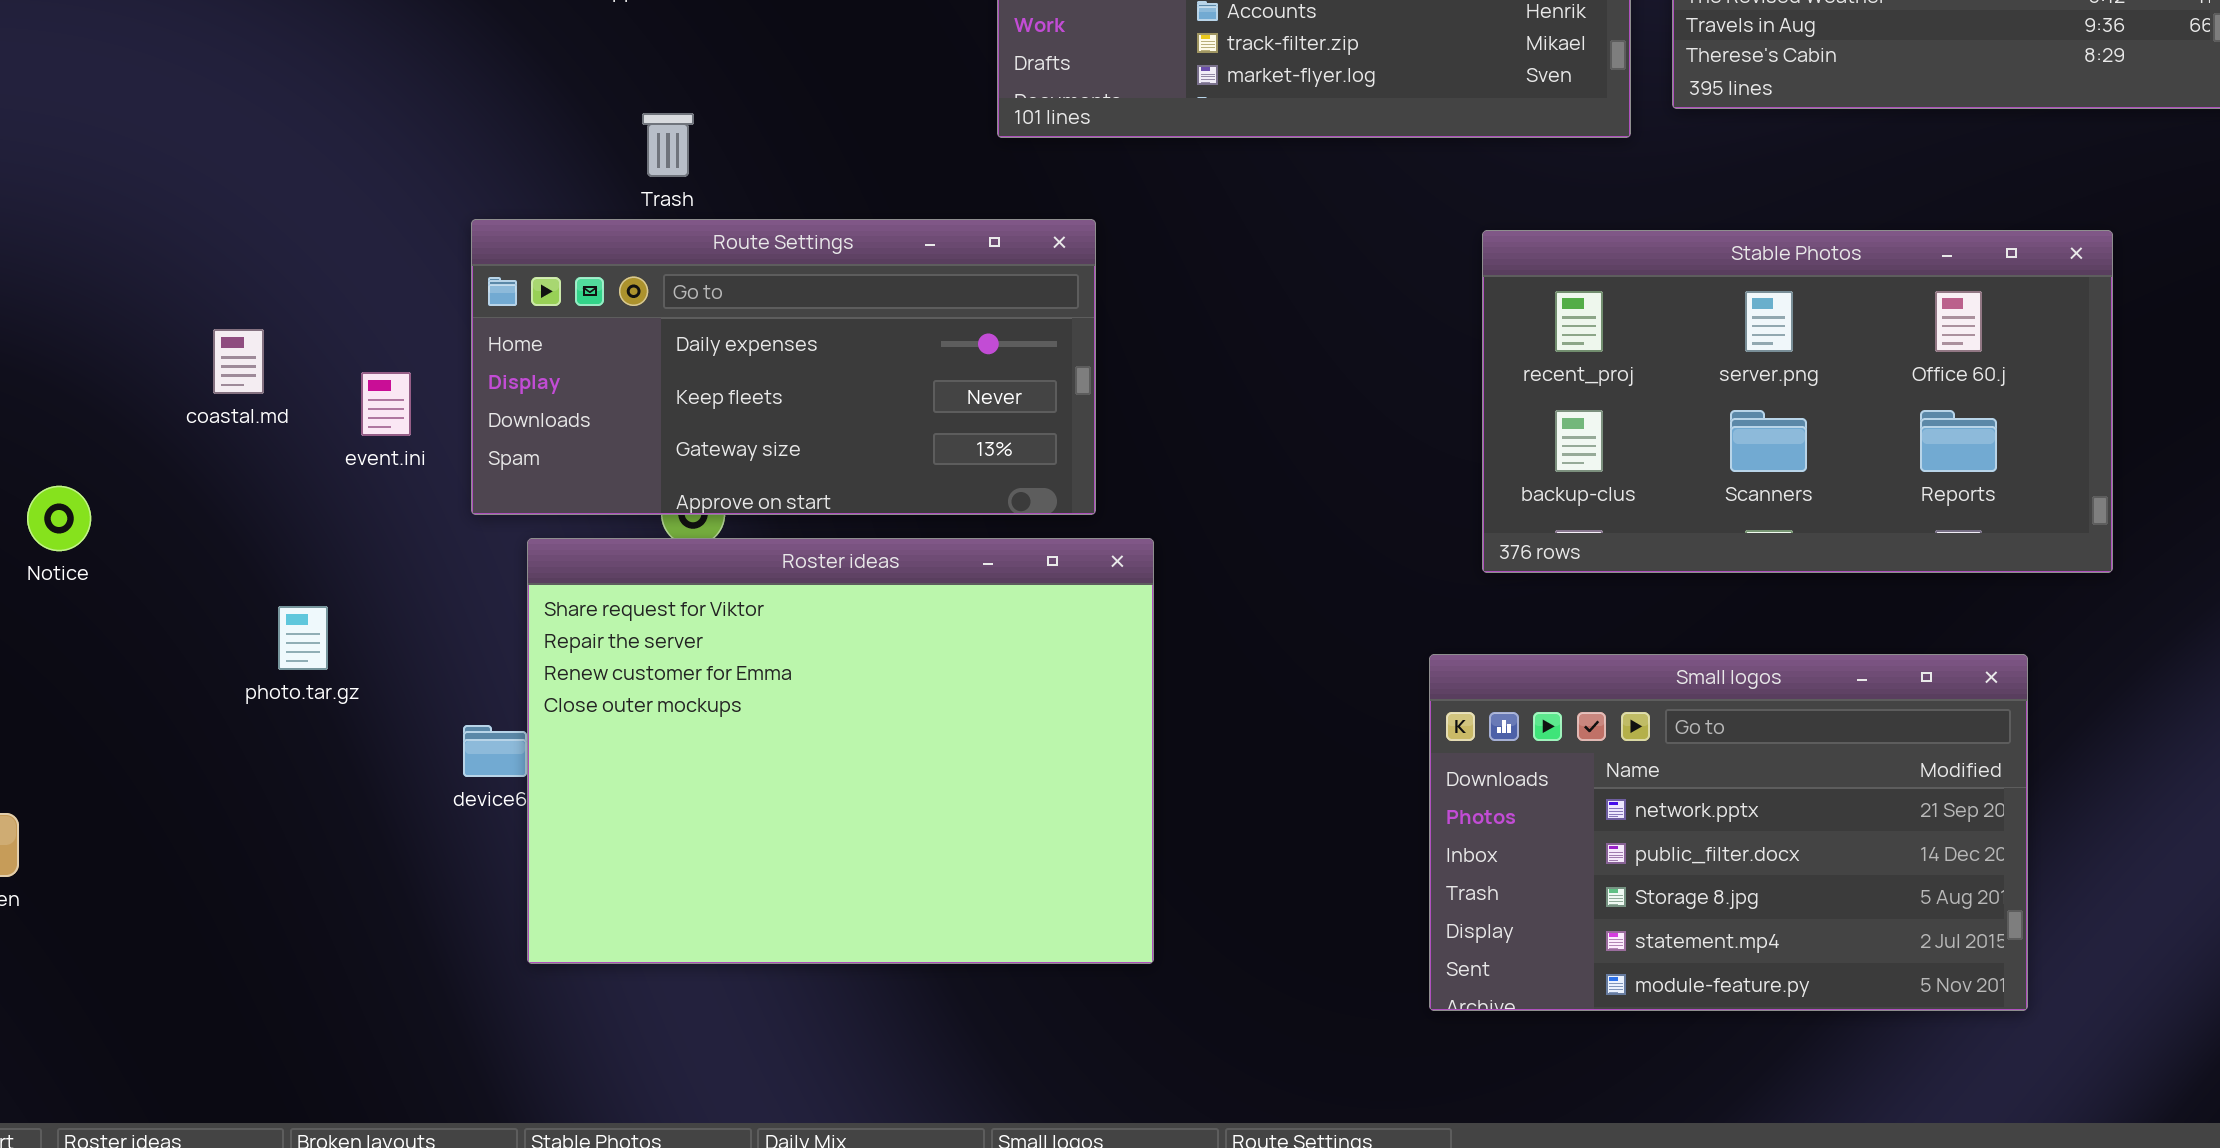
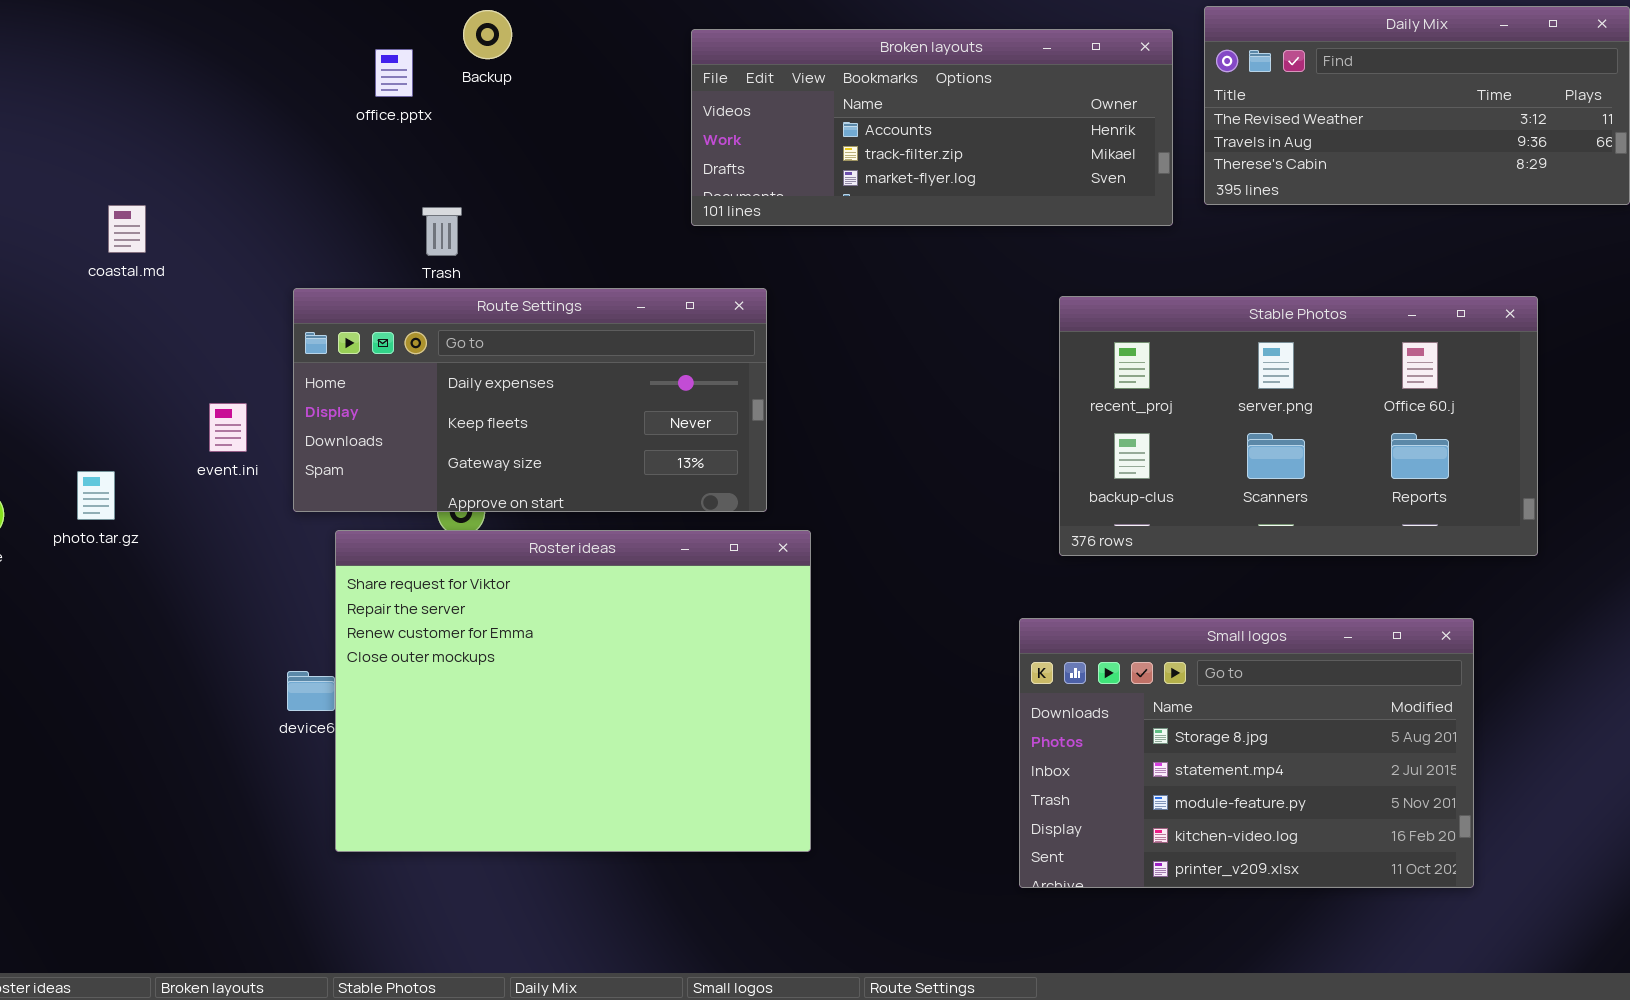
coastal.md: [213,329,264,394] -> [108,205,146,253], moved
photo.tar.gz: [278,606,328,670] -> [77,471,115,520], moved
Small logos: [1429,654,2028,1011] -> [1019,618,1474,888], scrolled down 2 rows

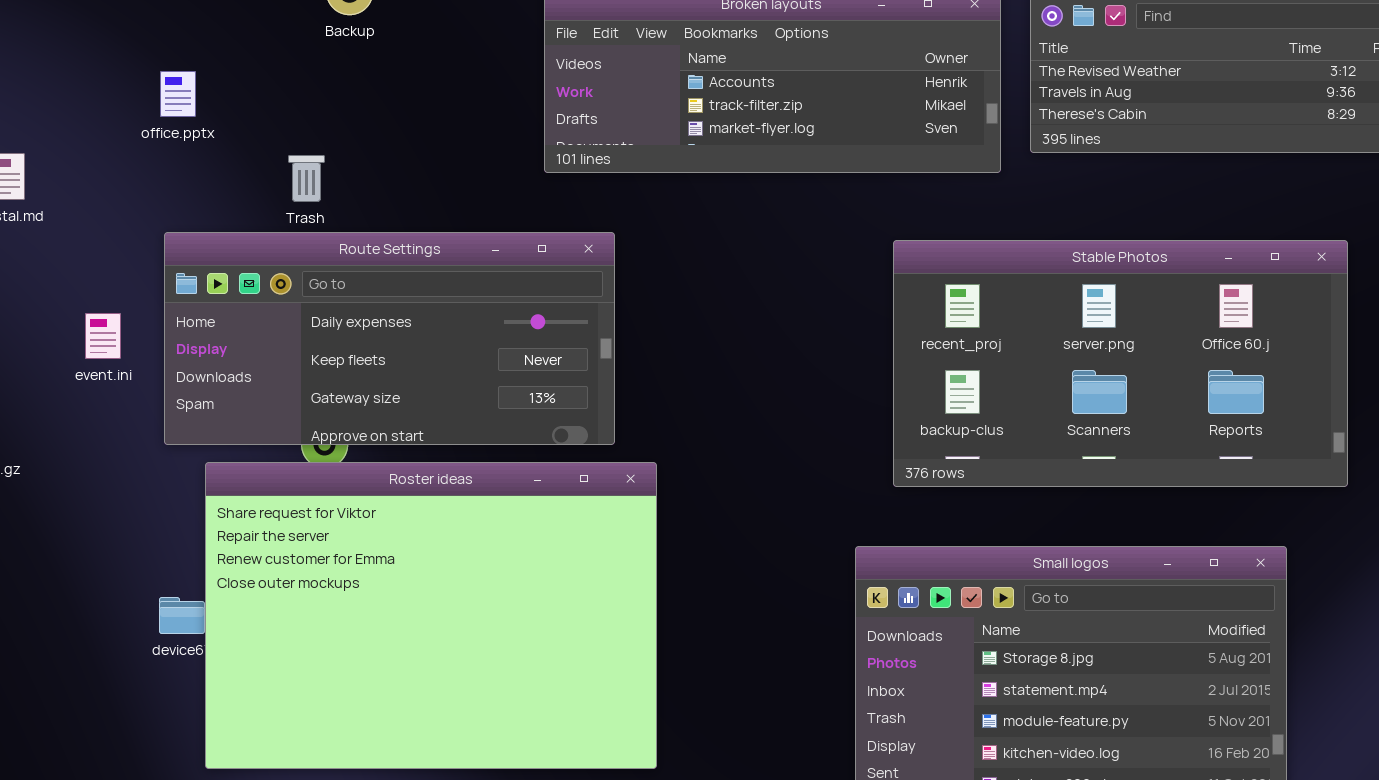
office.pptx: [375,49,413,97] -> [160,71,196,117], moved
event.ini: [209,403,247,452] -> [85,313,121,359], moved

